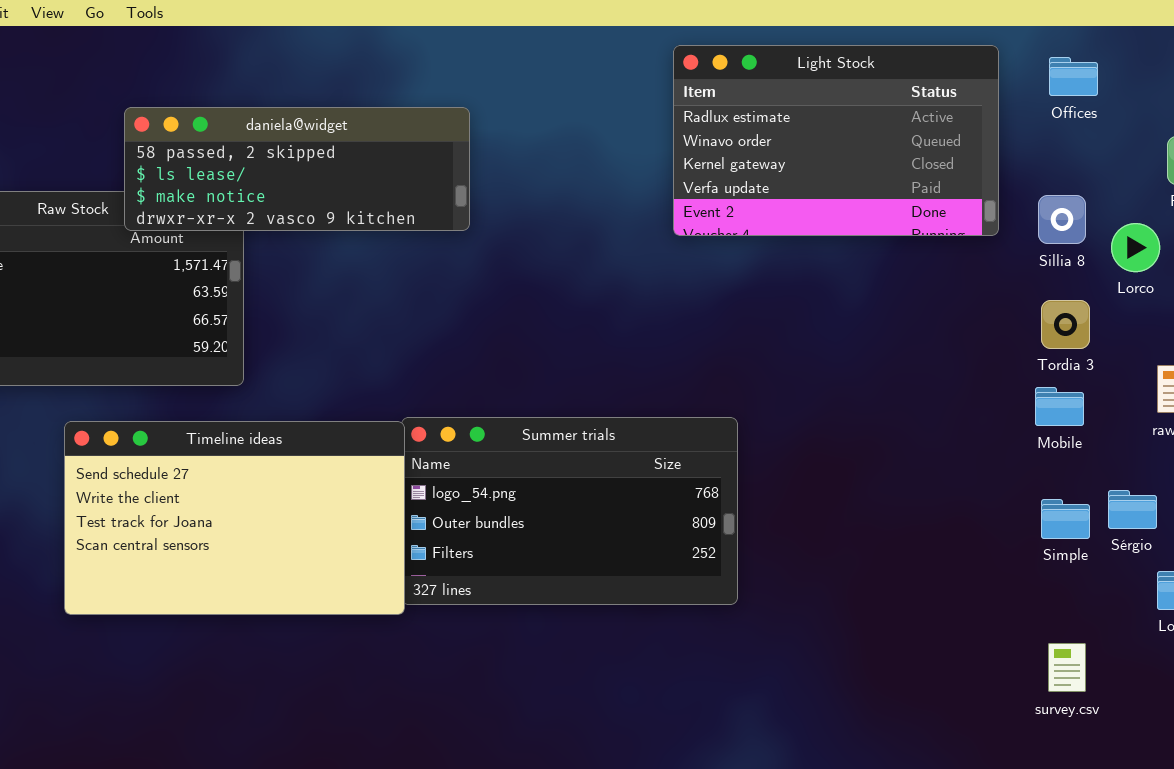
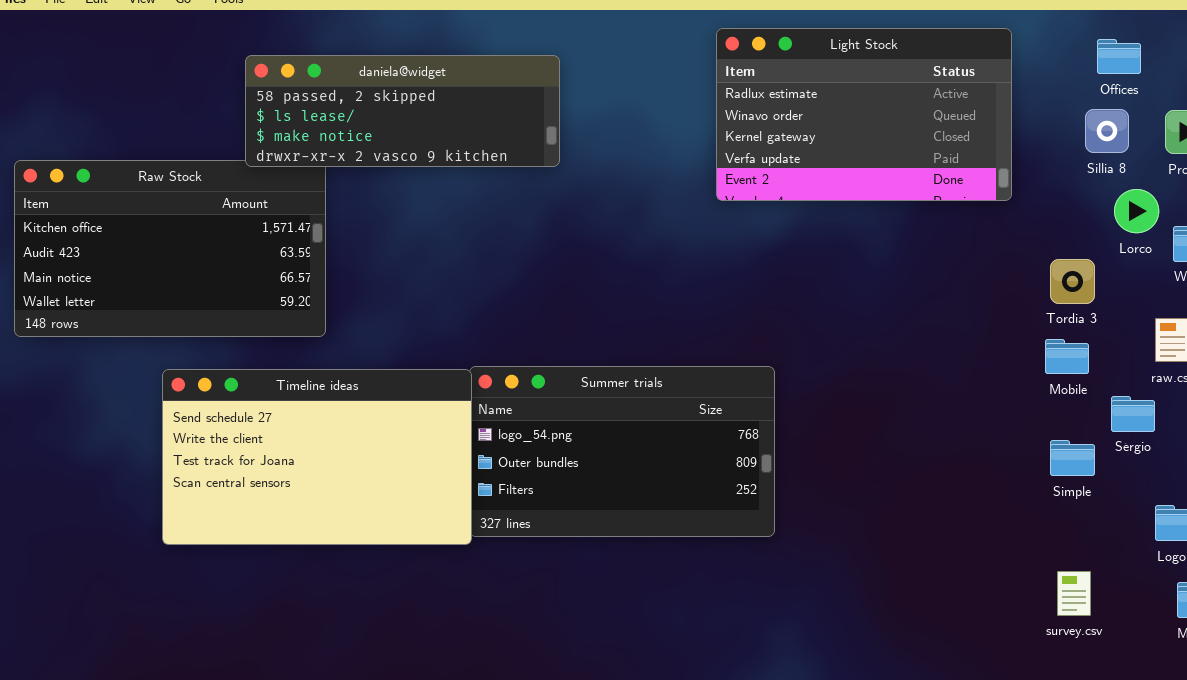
Offices: [1049,57,1098,96] -> [1097,39,1141,74], moved
daniela@widget: [124,107,470,231] -> [245,55,560,167], moved
Sillia 8: [1038,195,1086,244] -> [1085,109,1129,153], moved
Sérgio: [1108,490,1157,529] -> [1111,396,1155,432], moved

